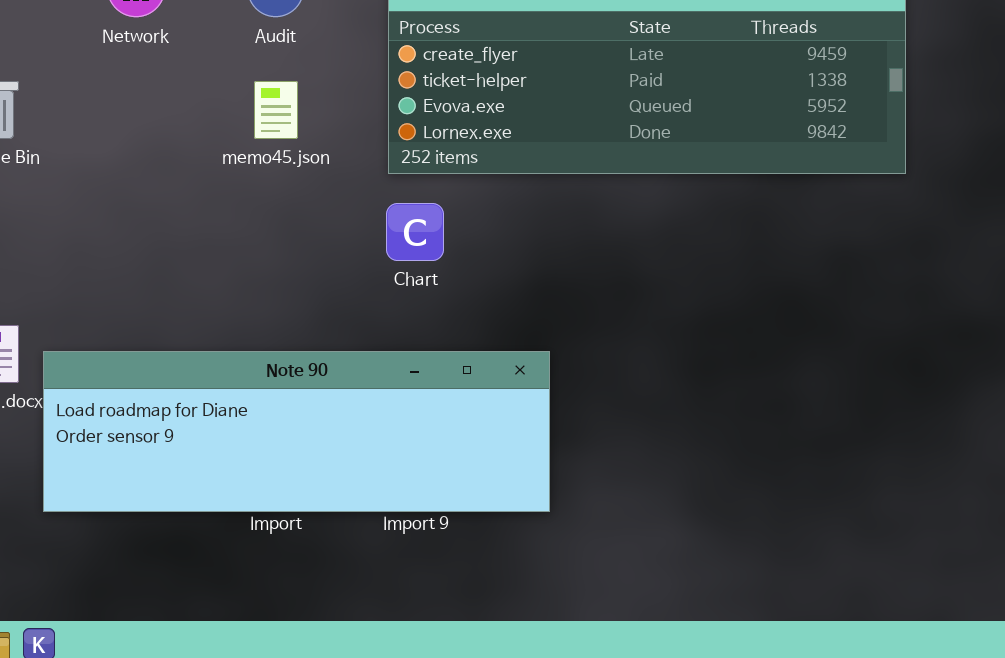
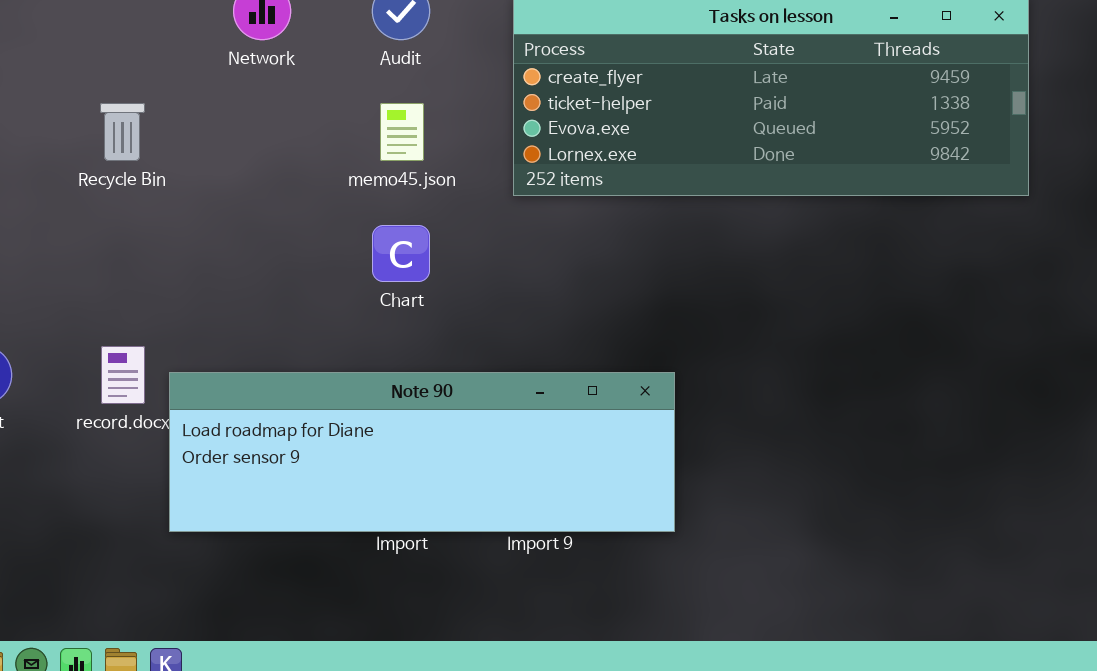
Chart: [386,203,444,261] -> [372,225,430,282], moved

